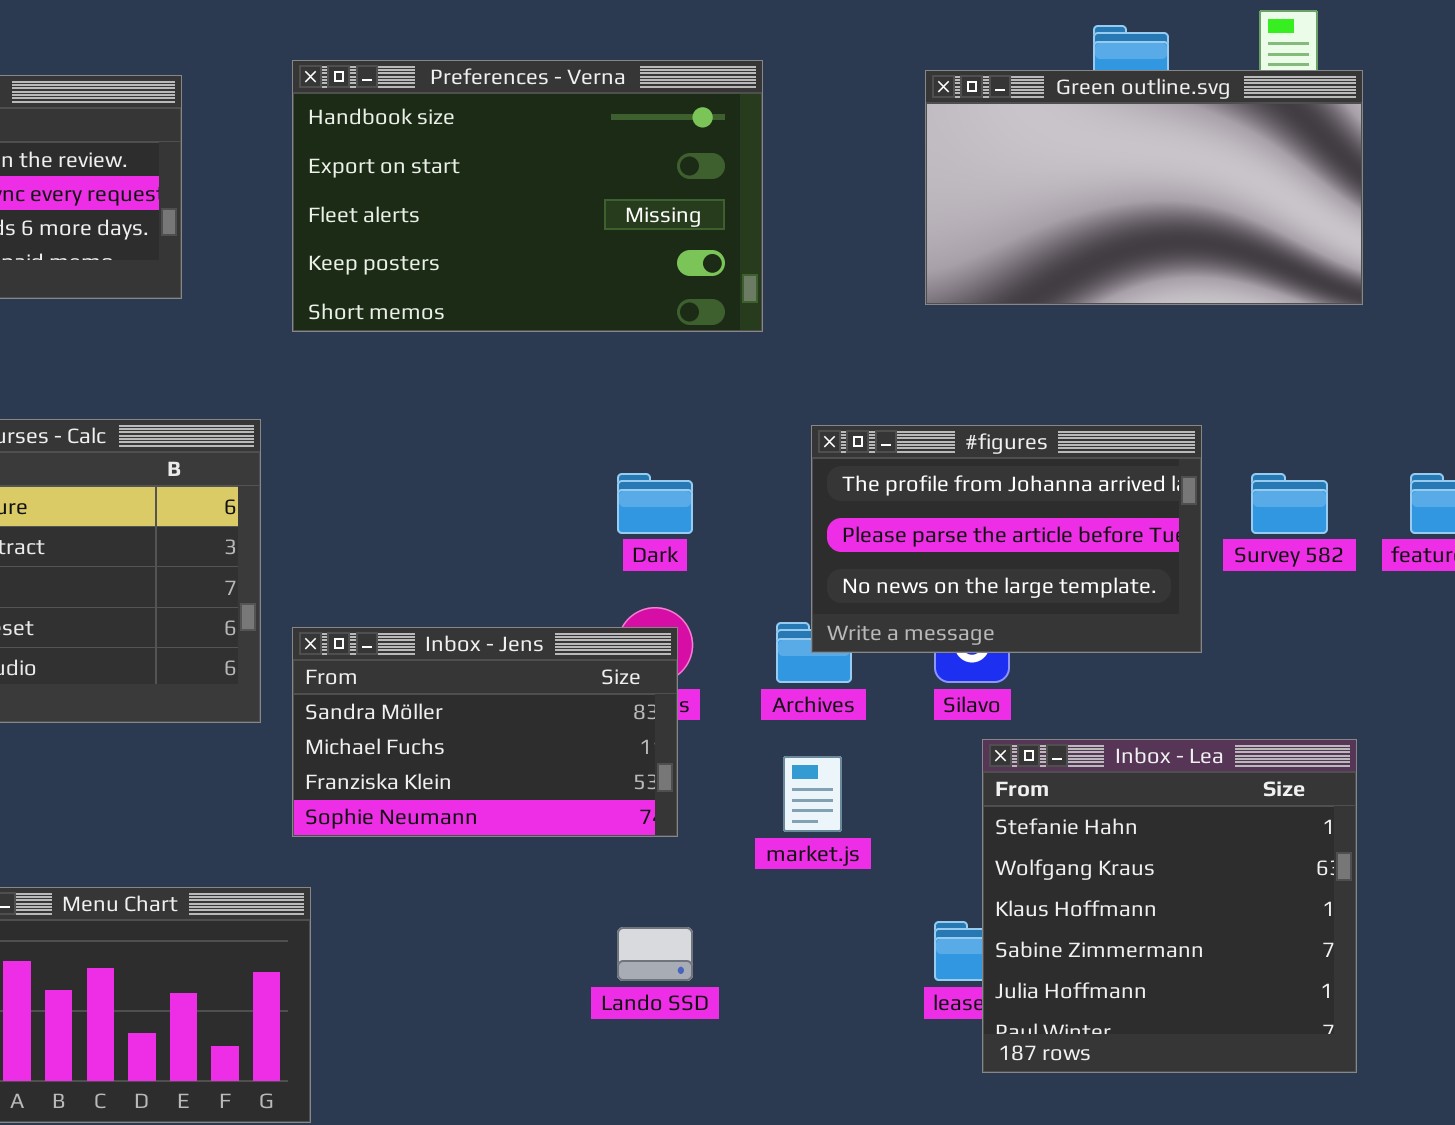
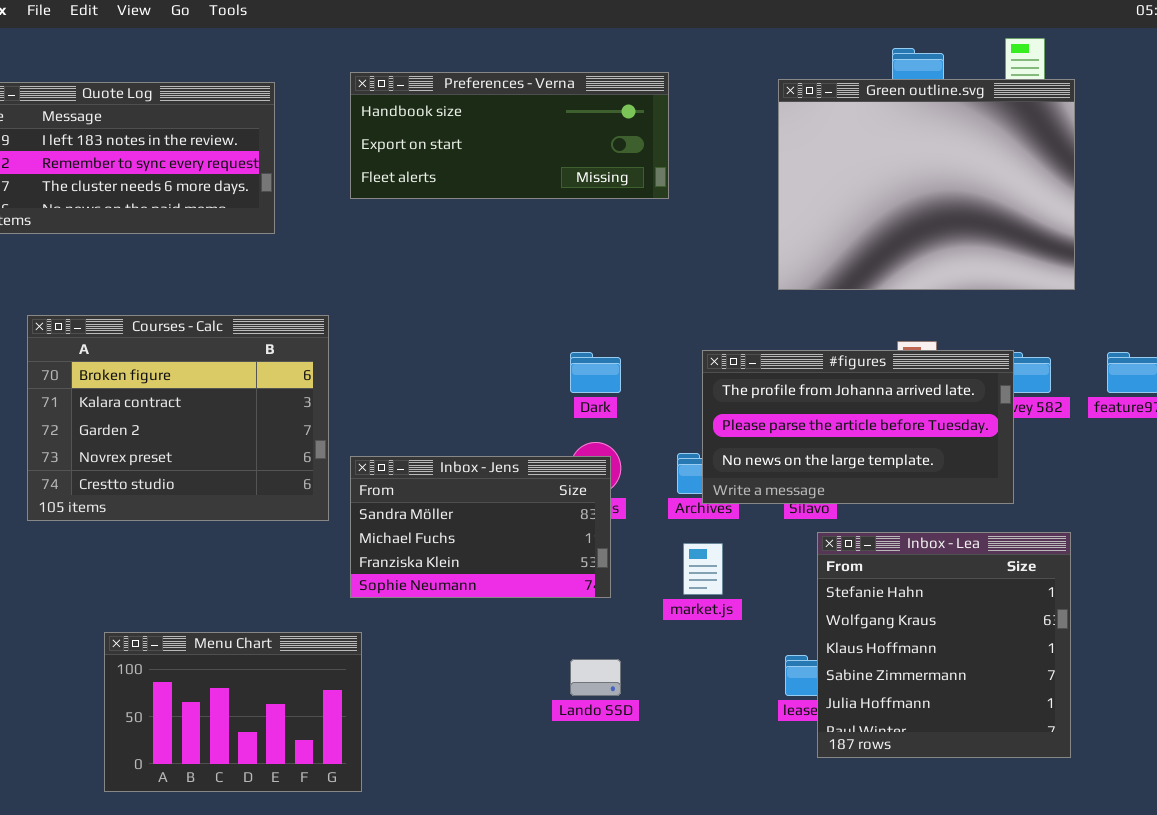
Preferences - Verna: [292,60,763,332] -> [350,72,669,199], resized
Green outline.svg: [925,70,1363,305] -> [778,79,1075,290], resized
#figures: [811,425,1202,653] -> [702,350,1014,504], moved, resized

